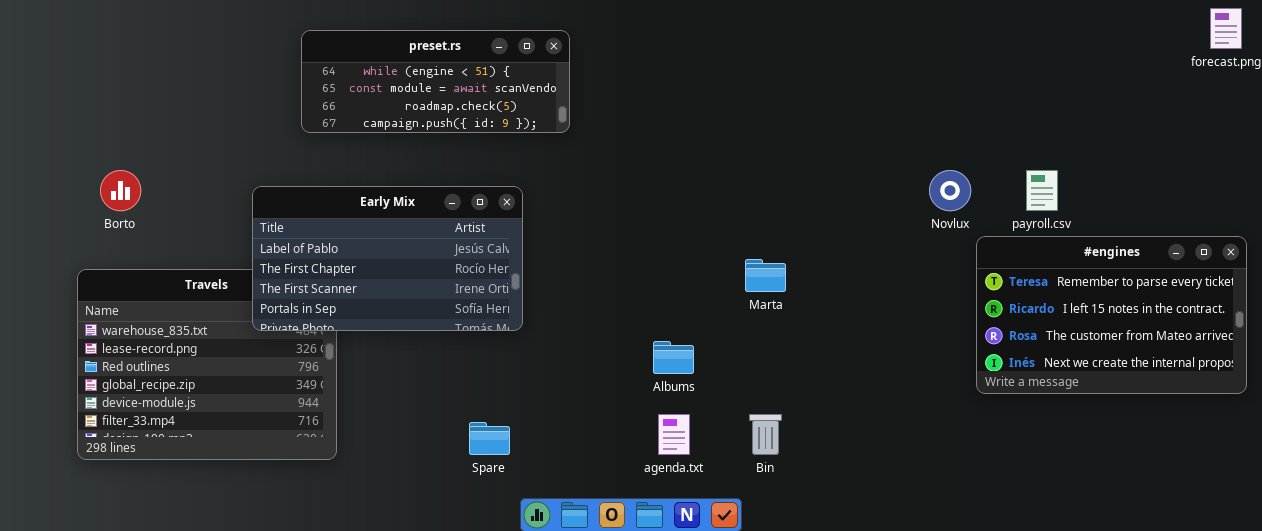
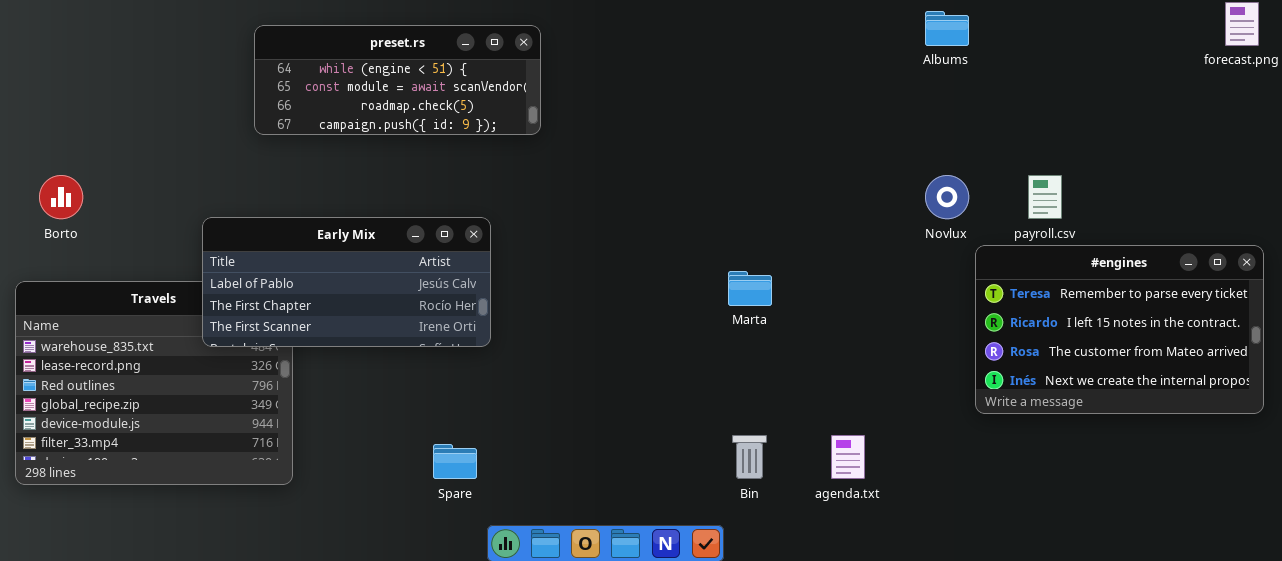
Early Mix: [252,186,523,331] -> [202,217,491,347], resized
Albums: [653,341,694,374] -> [925,11,969,46], moved
agenda.txt: [658,414,690,455] -> [831,435,865,479], moved

